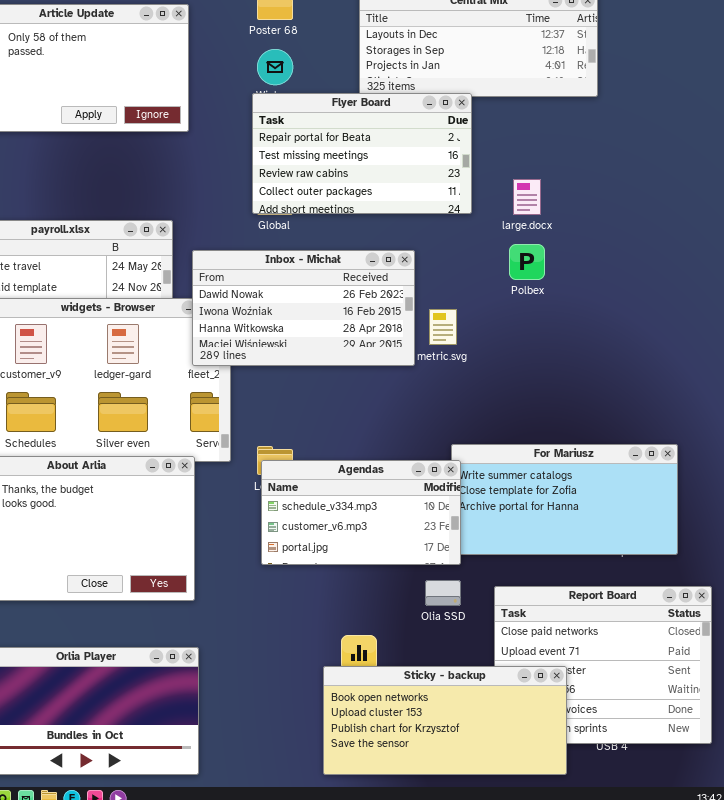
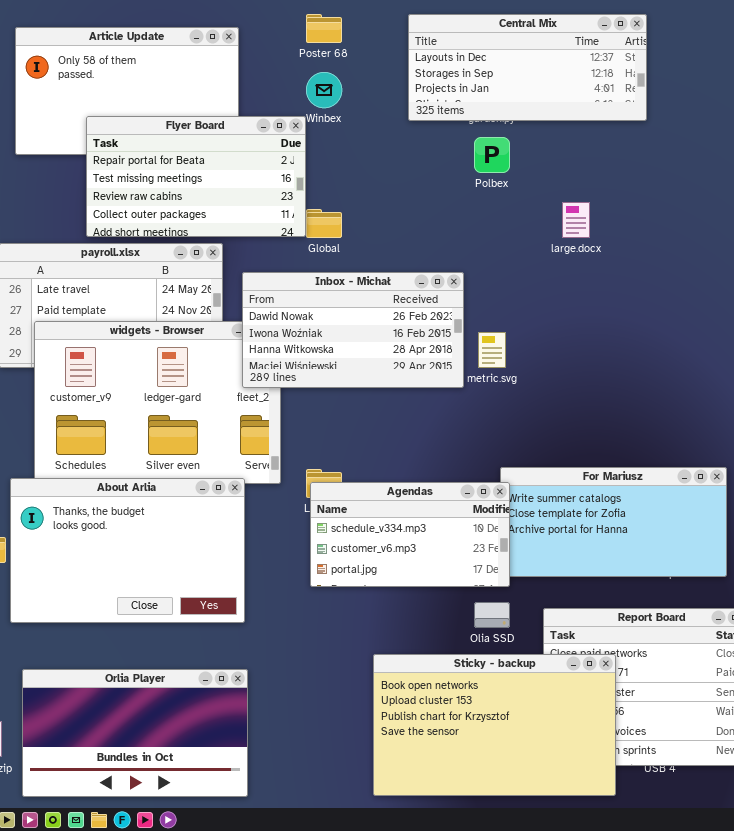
Flyer Board: [252,93,472,214] -> [86,116,306,237], moved
Polbex: [509,244,545,280] -> [474,137,510,173], moved
Sticky - backup: [323,666,567,775] -> [373,654,616,796], resized

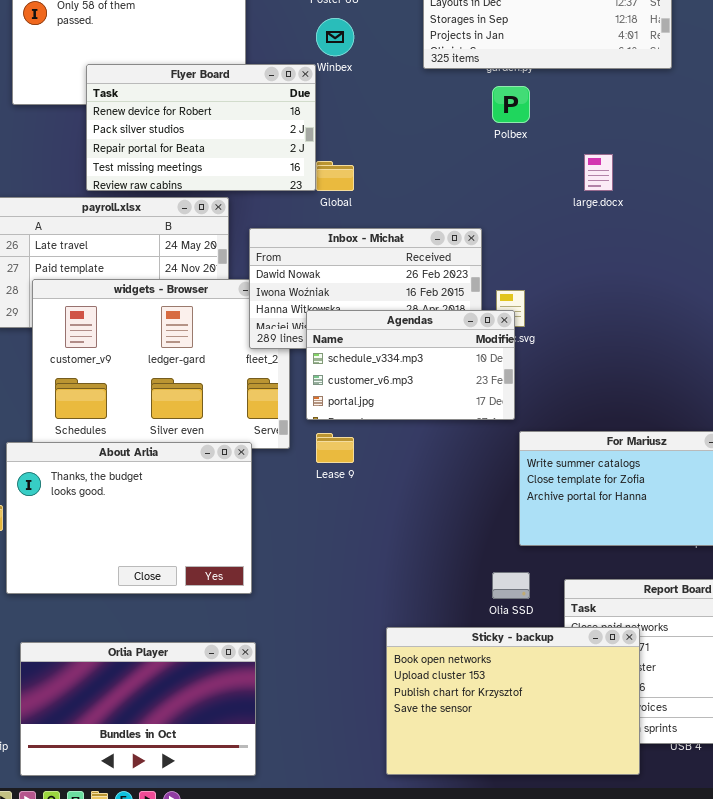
Flyer Board: [86,116,306,237] -> [86,64,316,191], scrolled up 2 rows
Agendas: [310,482,510,587] -> [306,310,515,420], moved

